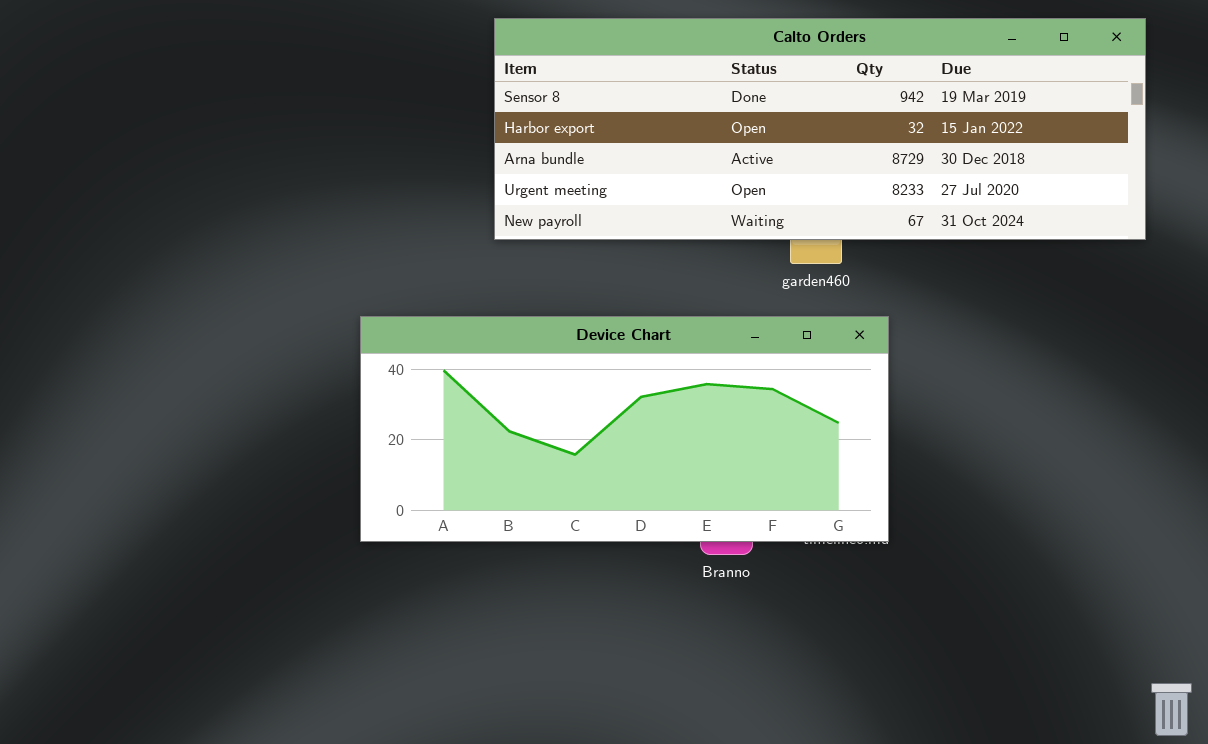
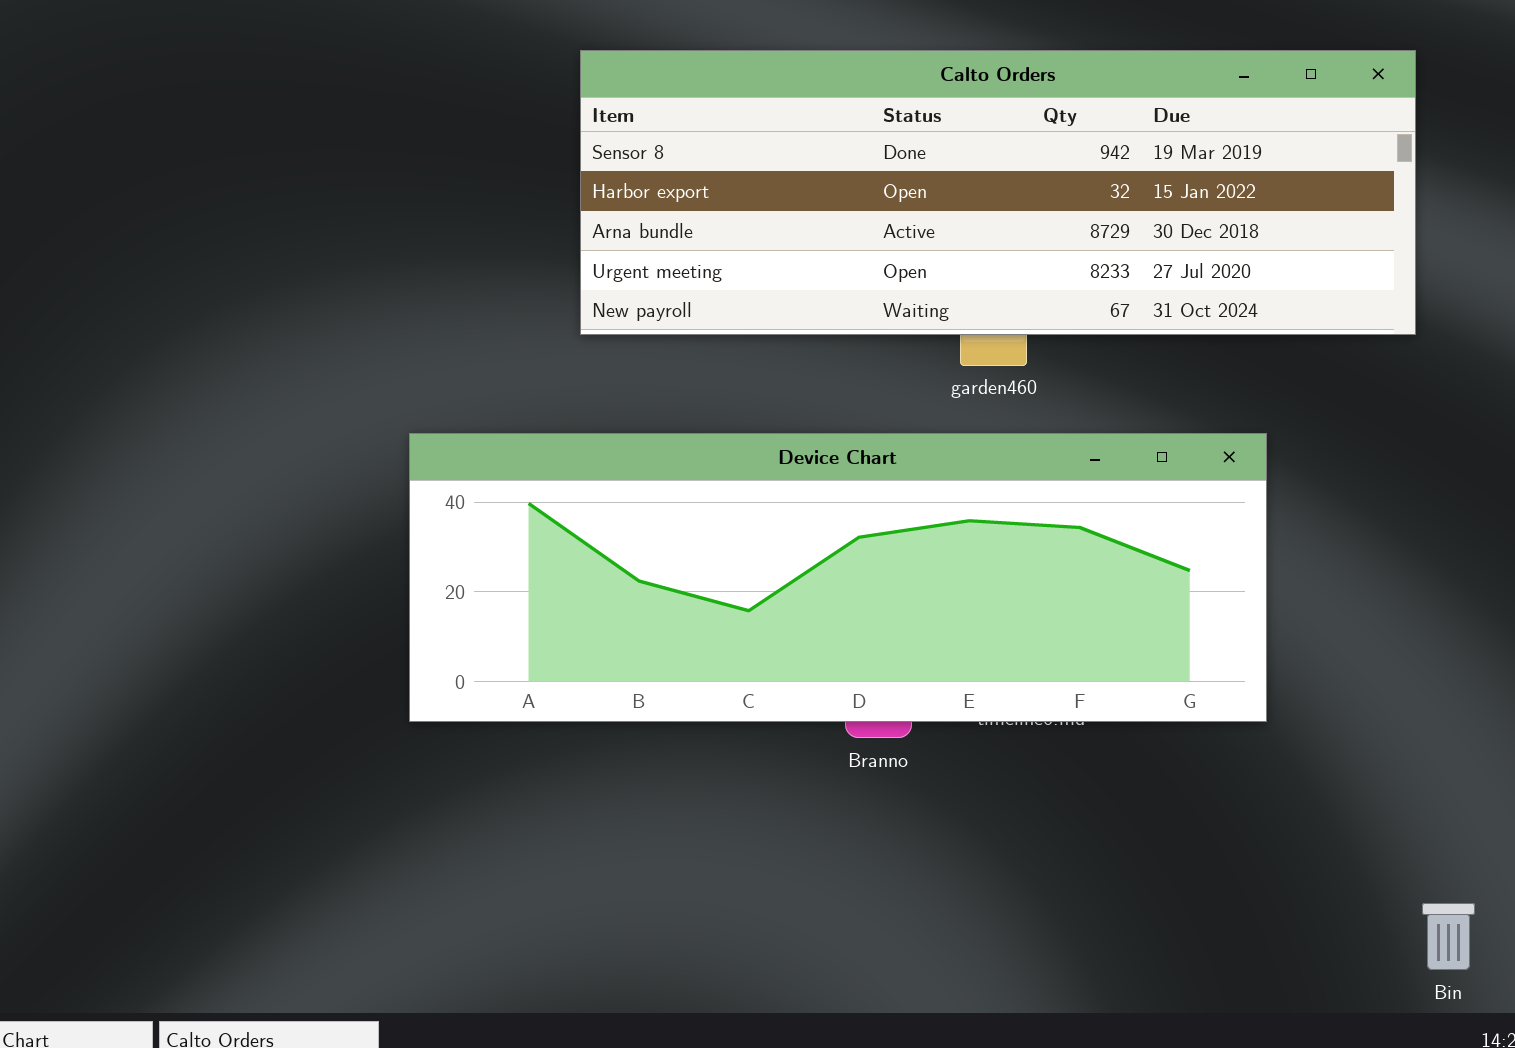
Device Chart: [360,316,889,542] -> [409,433,1267,722], resized

